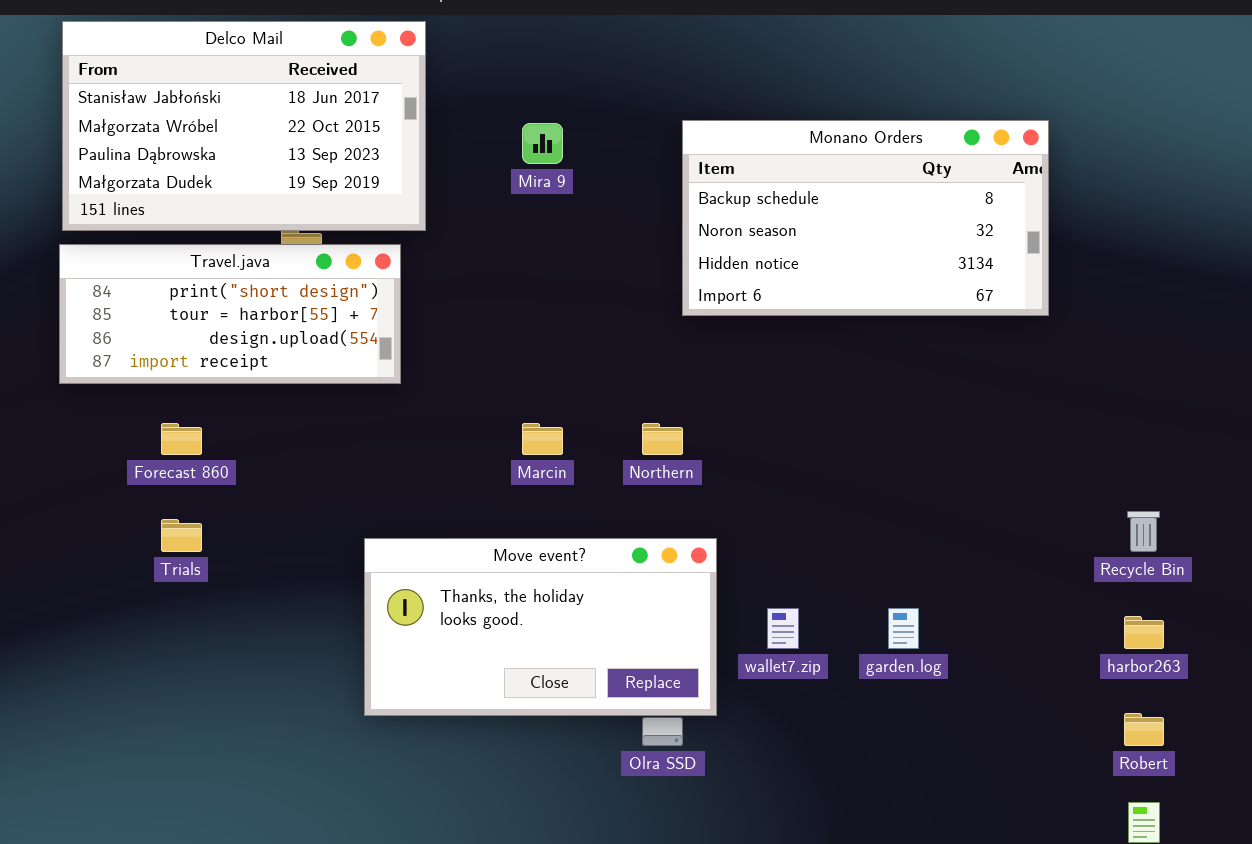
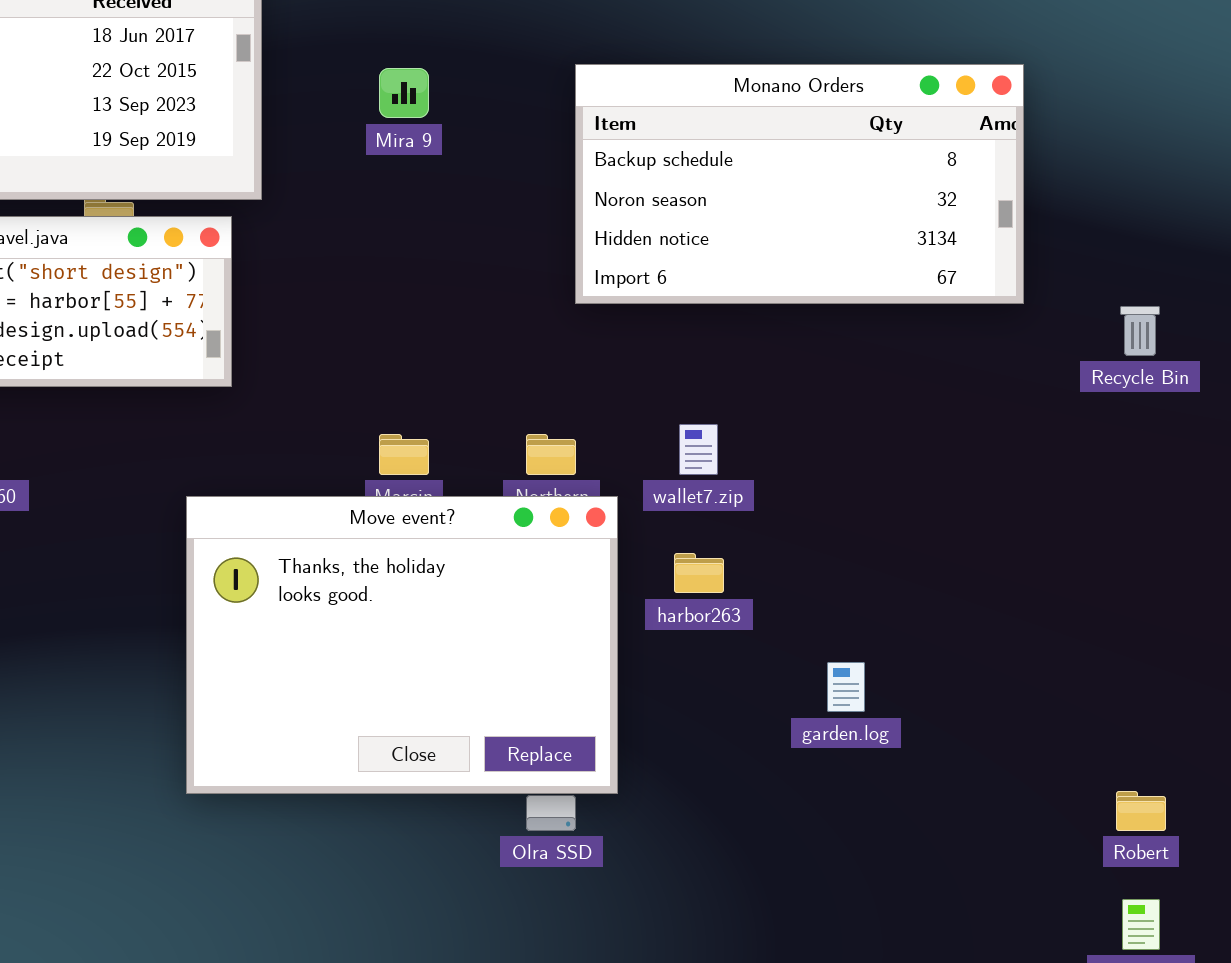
Recycle Bin: [1127,511,1160,552] -> [1120,306,1160,356], moved
Move event?: [364,538,717,716] -> [186,496,618,794], resized
wallet7.zip: [767,608,799,649] -> [679,424,718,475], moved
harbor263: [1124,616,1164,649] -> [674,553,724,593], moved

